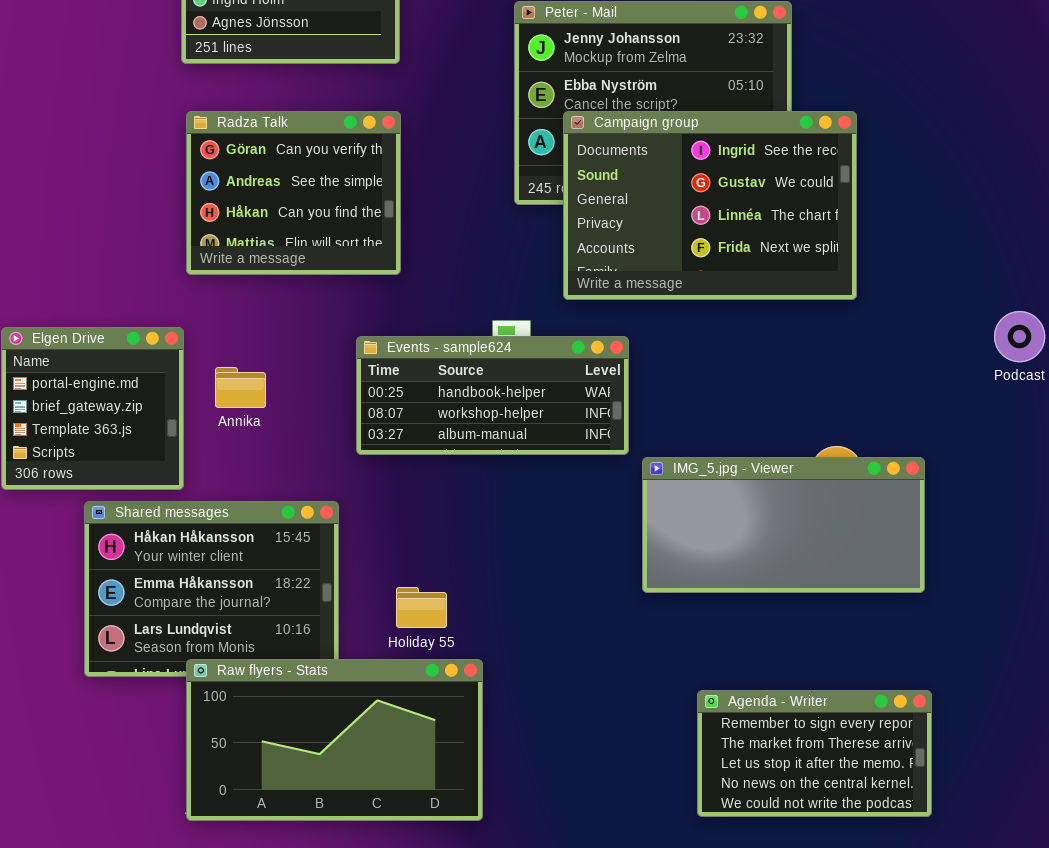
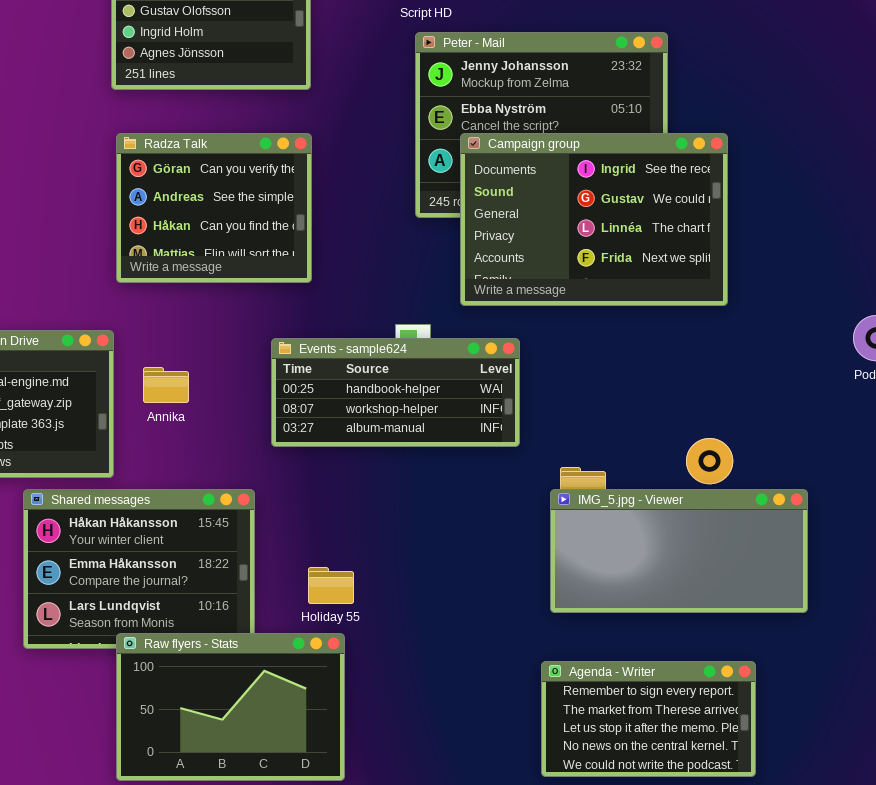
IMG_5.jpg - Viewer: [642,457,925,593] -> [550,489,808,613], moved
Raw flyers - Stats: [186,659,483,821] -> [116,633,345,781], resized
Agenda - Writer: [697,690,932,817] -> [541,661,756,777], moved

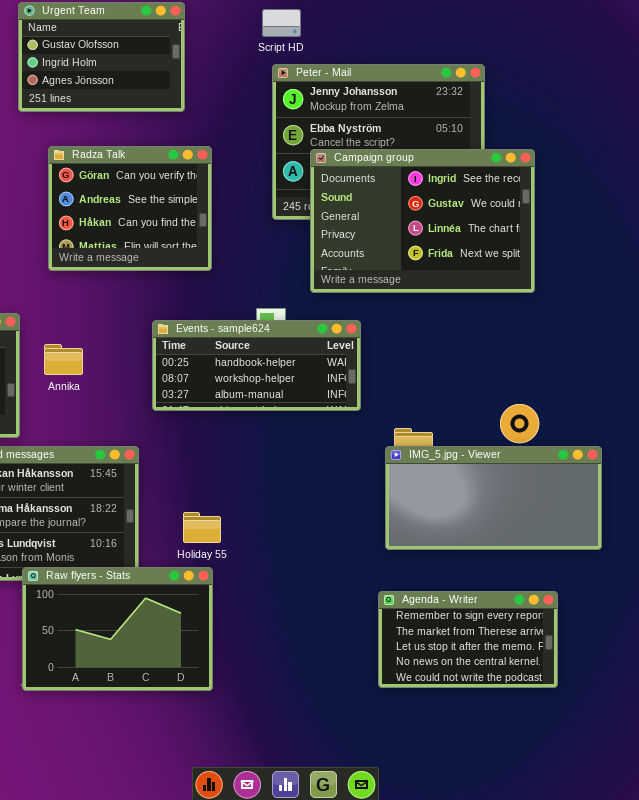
Radza Talk: [116,133,312,283] -> [48,146,212,271], moved

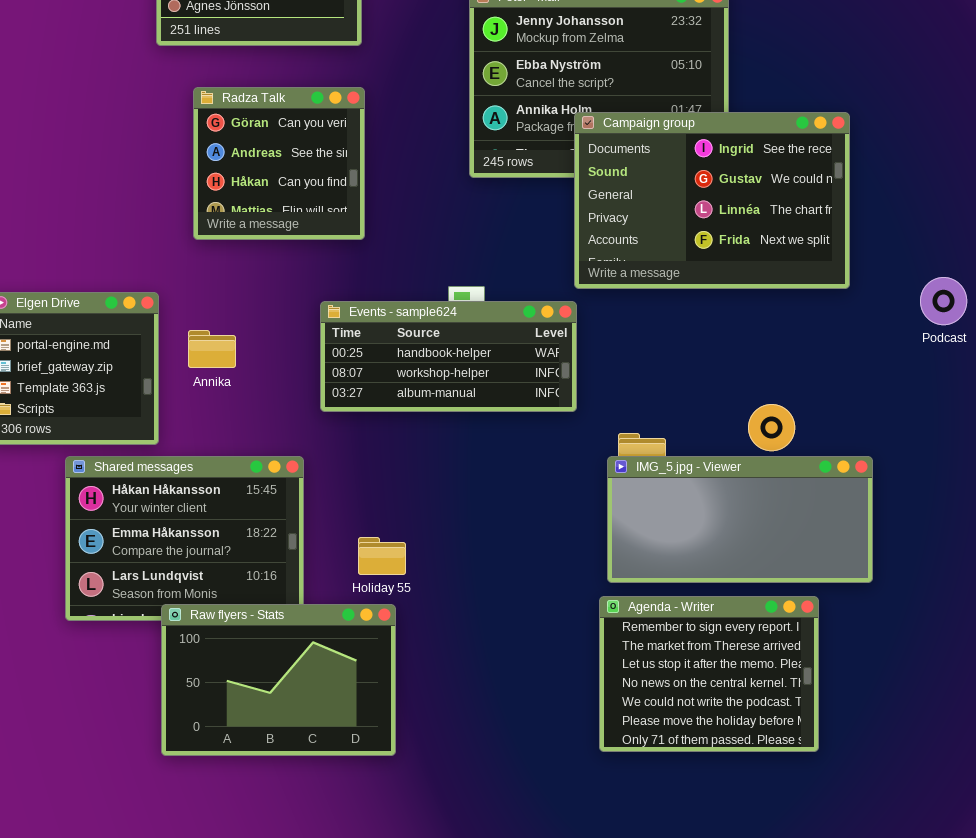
Radza Talk: [48,146,212,271] -> [193,87,365,240], resized
Campaign group: [310,149,535,293] -> [574,112,850,289], moved
Agenda - Writer: [378,591,558,688] -> [599,596,819,752], resized

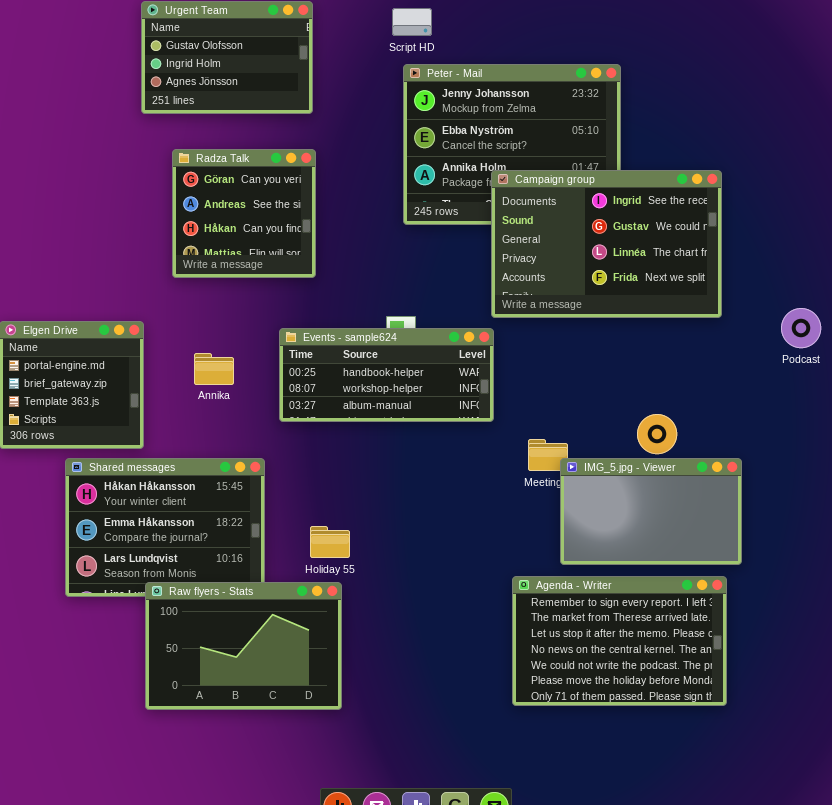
Annika: [188,330,236,368] -> [194,353,234,385], moved
IMG_5.jpg - Viewer: [607,456,873,583] -> [560,458,742,565], resized
Agenda - Writer: [599,596,819,752] -> [512,576,727,706], resized

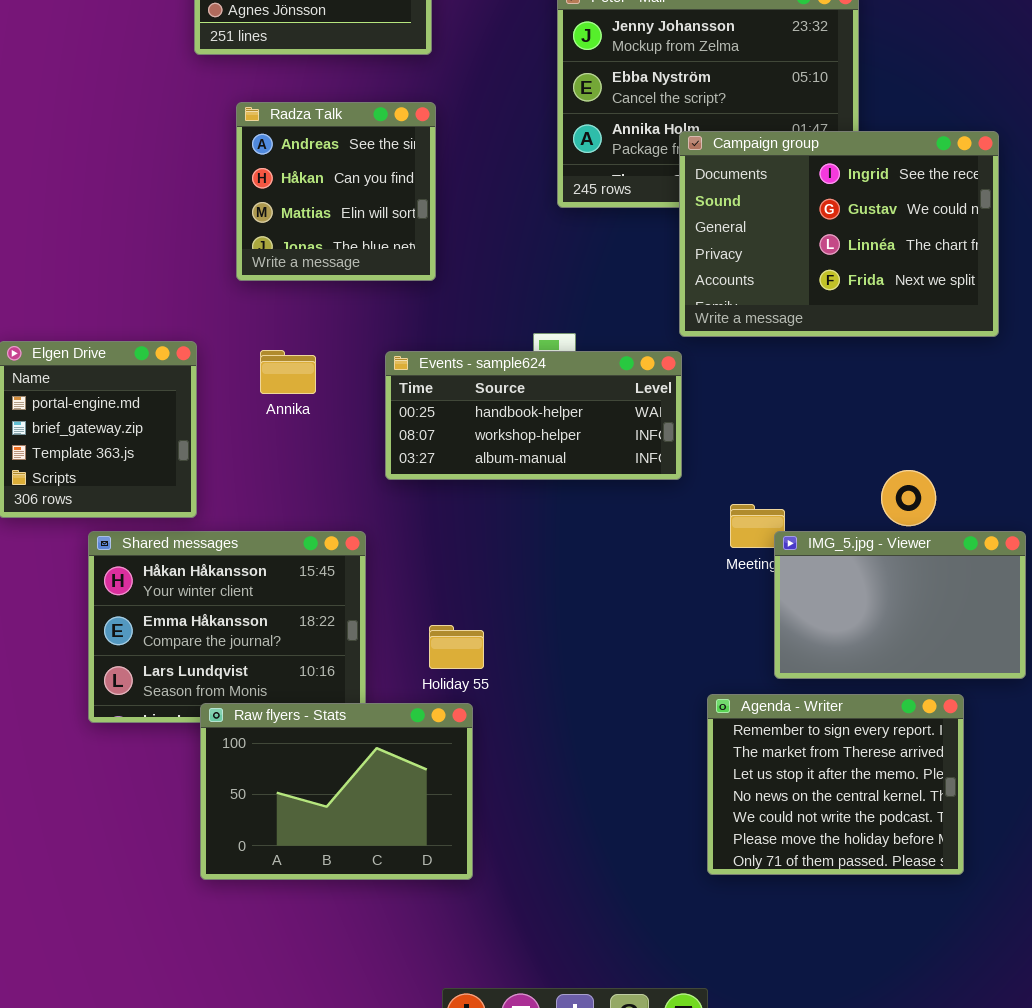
Radza Talk: [172,149,316,278] -> [236,102,436,281], scrolled down 1 row
Annika: [194,353,234,385] -> [260,350,316,394], moved
Agenda - Writer: [512,576,727,706] -> [707,694,964,875], resized

